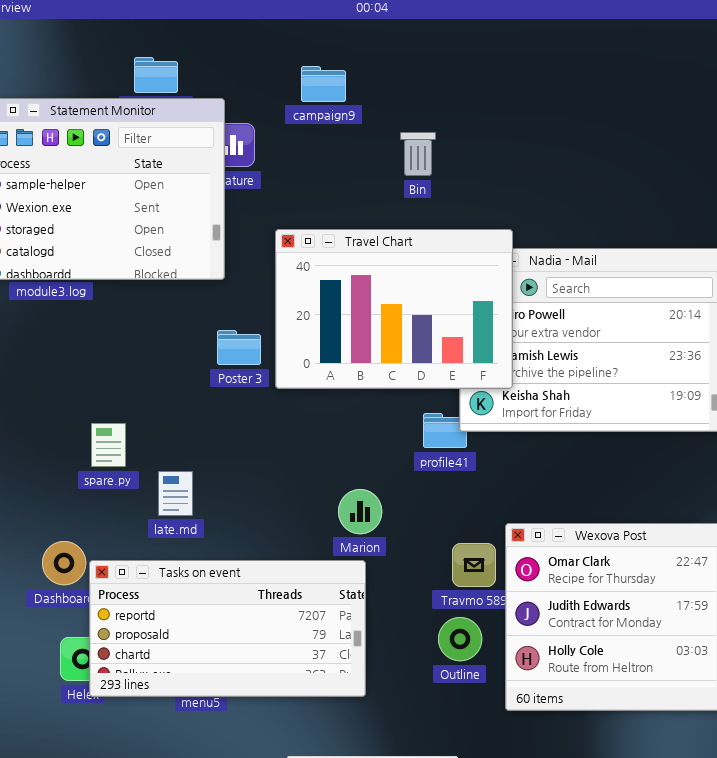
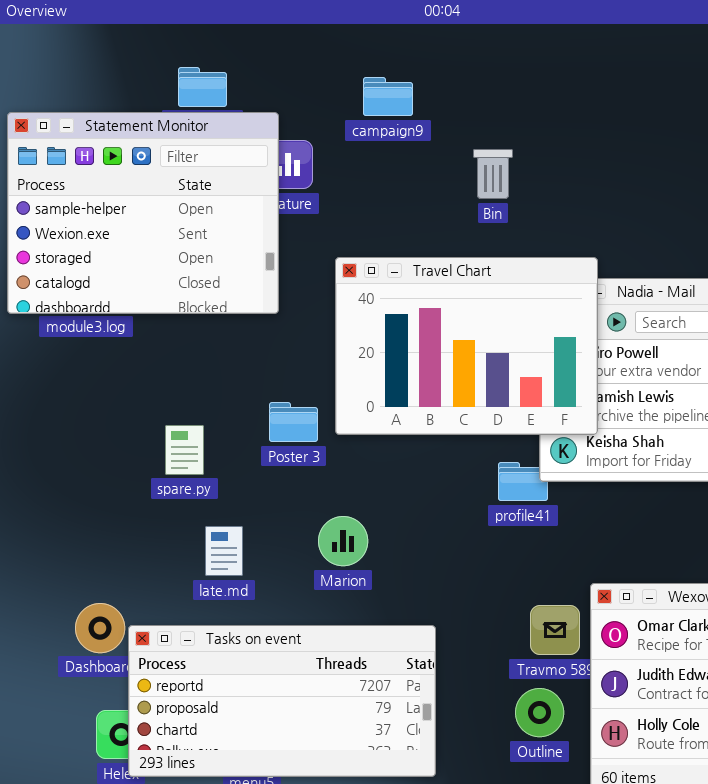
Poster 3: [217,330,261,365] -> [269,402,318,442], moved
spare.py: [91,423,126,467] -> [165,425,204,475], moved
Marion: [338,489,382,534] -> [318,516,368,566], moved

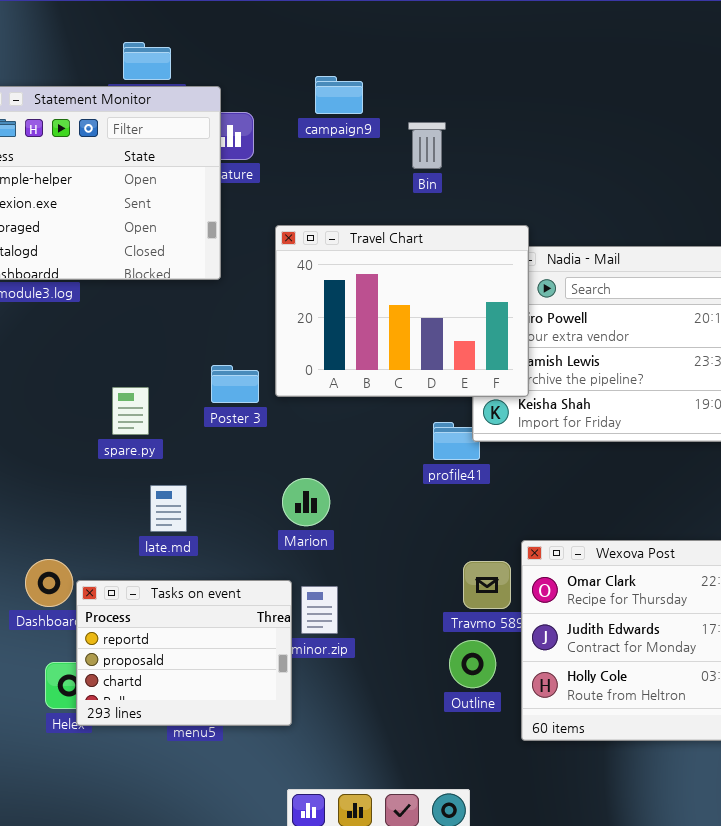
campaign9: [363,77,413,116] -> [315,76,363,114], moved
Marion: [318,516,368,566] -> [282,478,330,526], moved
Tasks on event: [128,625,436,777] -> [76,580,292,726], resized

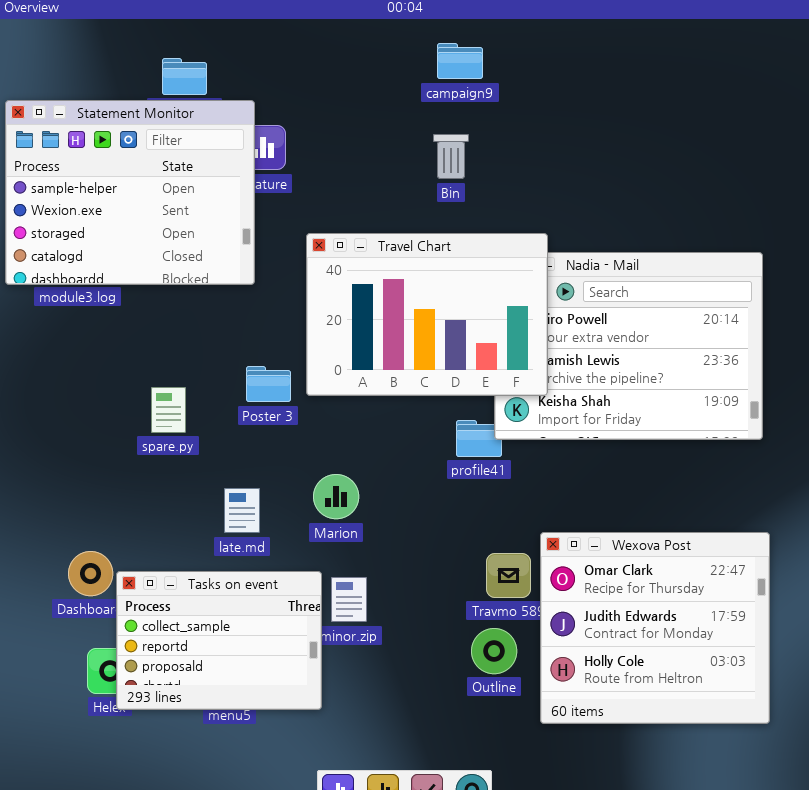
campaign9: [315,76,363,114] -> [437,43,483,79], moved
late.md: [150,485,187,532] -> [224,488,260,533], moved
Tasks on event: [76,580,292,726] -> [116,571,322,710], scrolled up 1 row

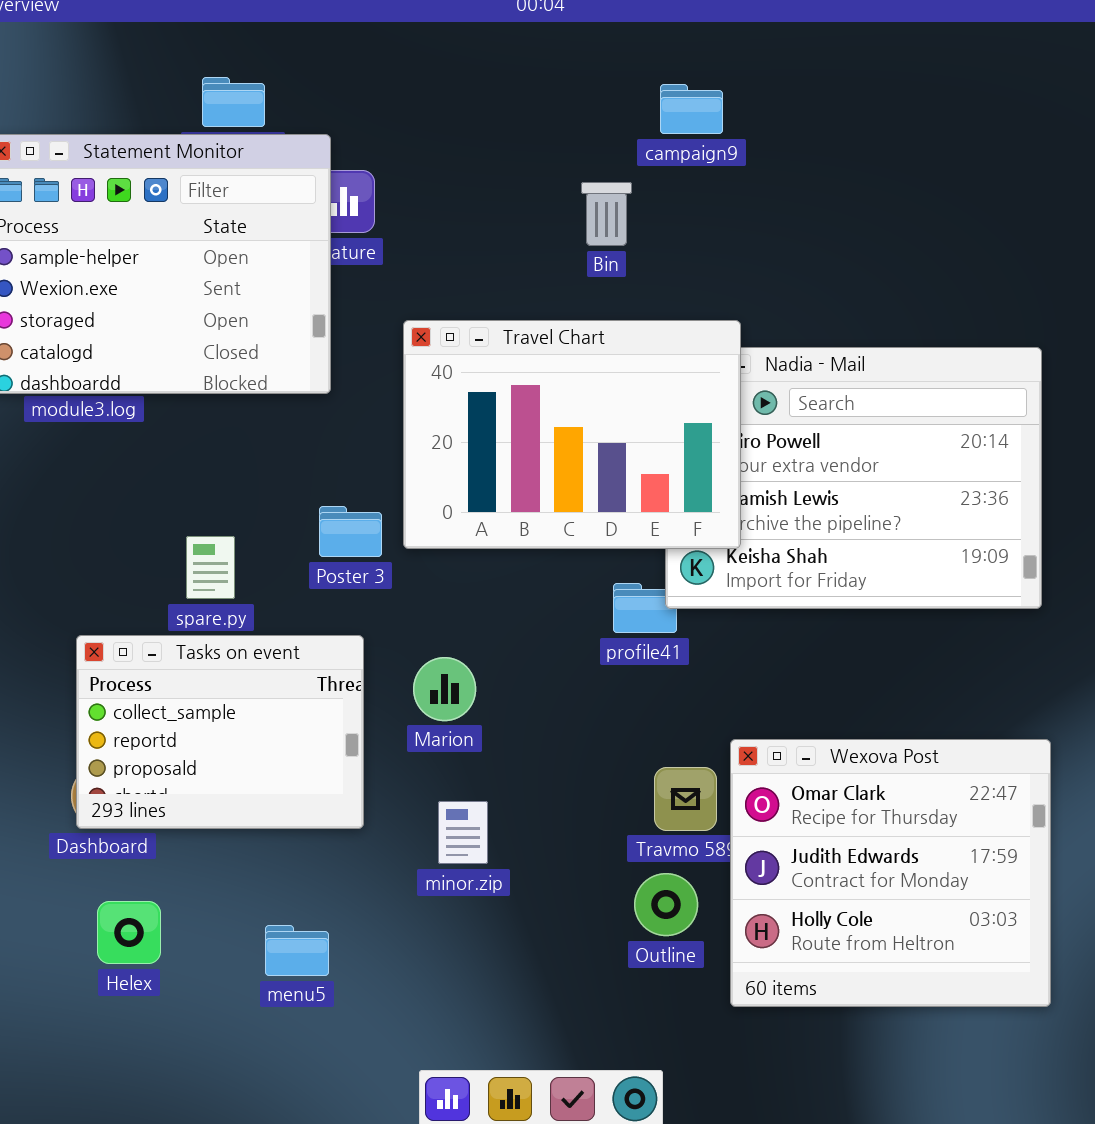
campaign9: [437,43,483,79] -> [660,84,723,134], moved
Tasks on event: [116,571,322,710] -> [76,635,364,829], moved

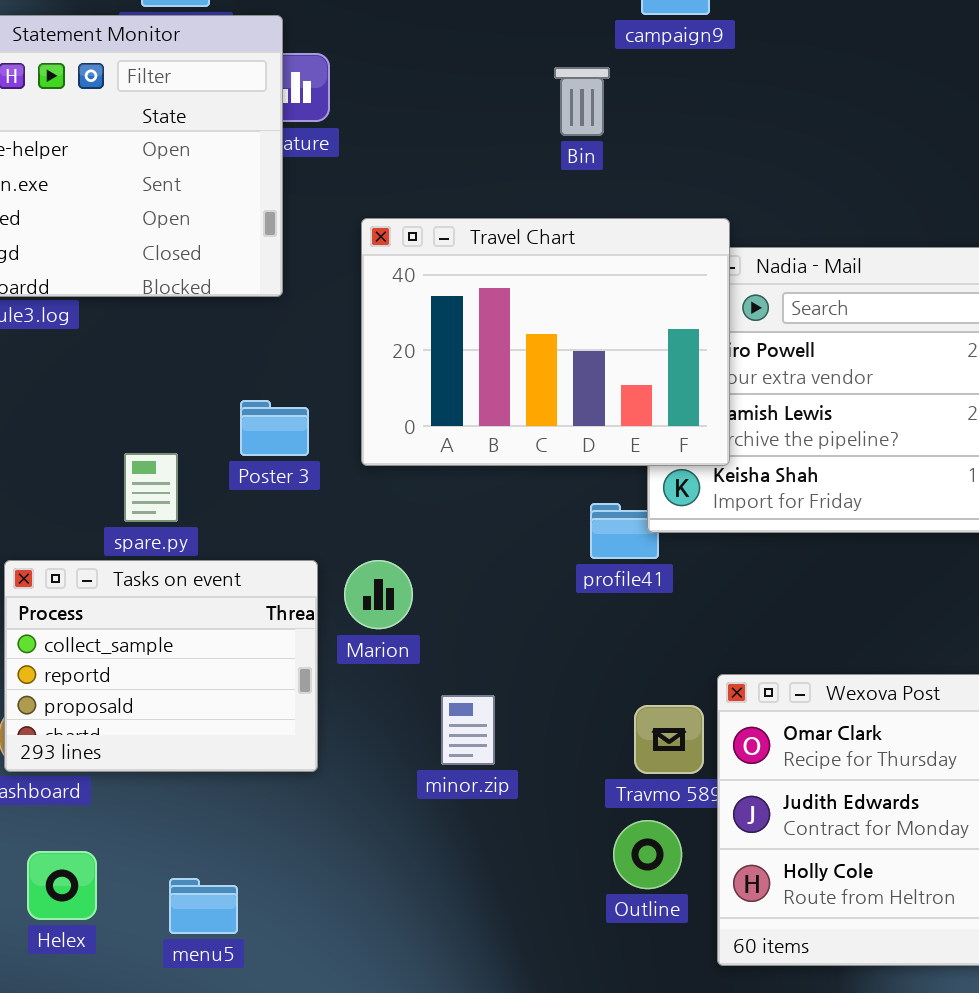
Poster 3: [319,506,382,557] -> [240,400,309,456], moved
Marion: [413,657,476,721] -> [344,560,413,629], moved
minor.zip: [438,801,488,864] -> [441,695,495,765], moved
menu5: [265,925,329,976] -> [169,878,238,934], moved

